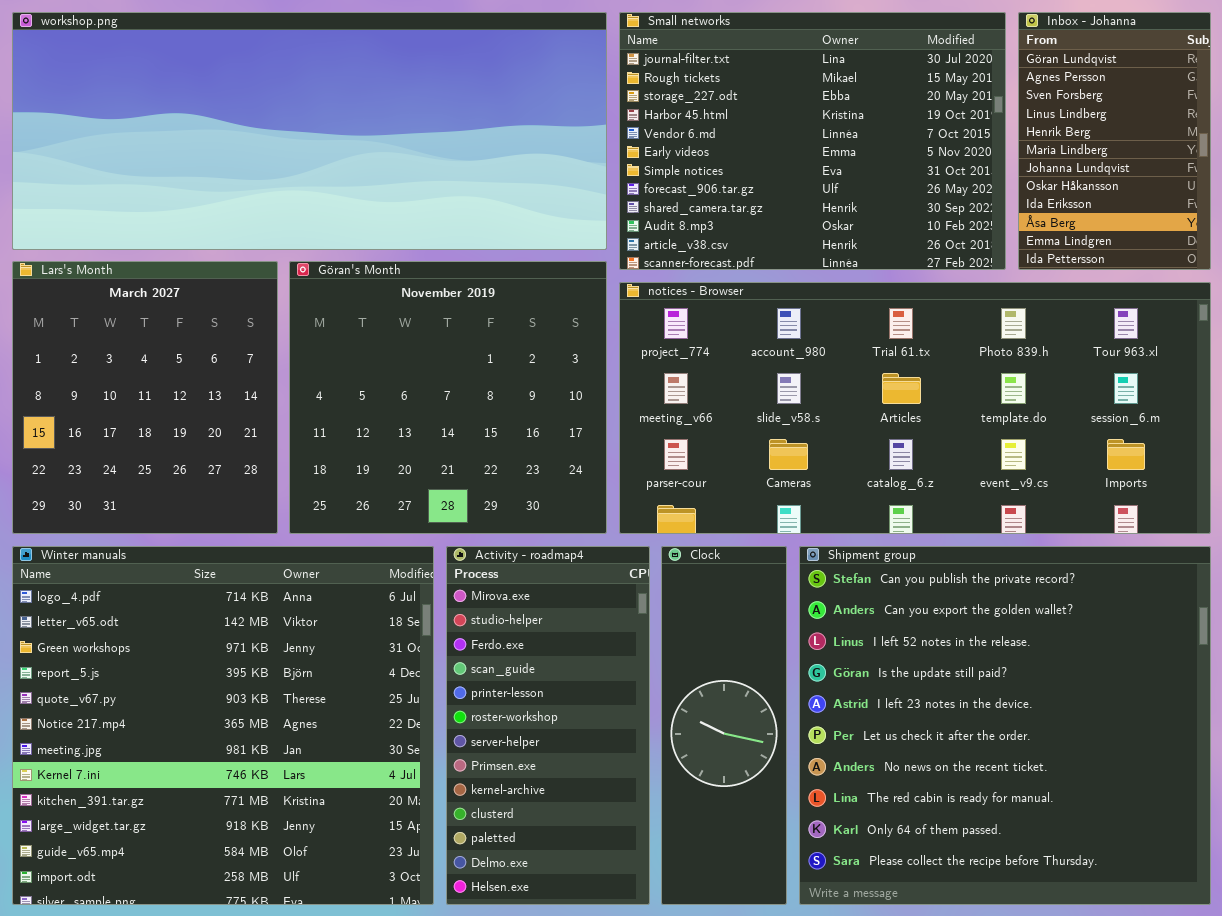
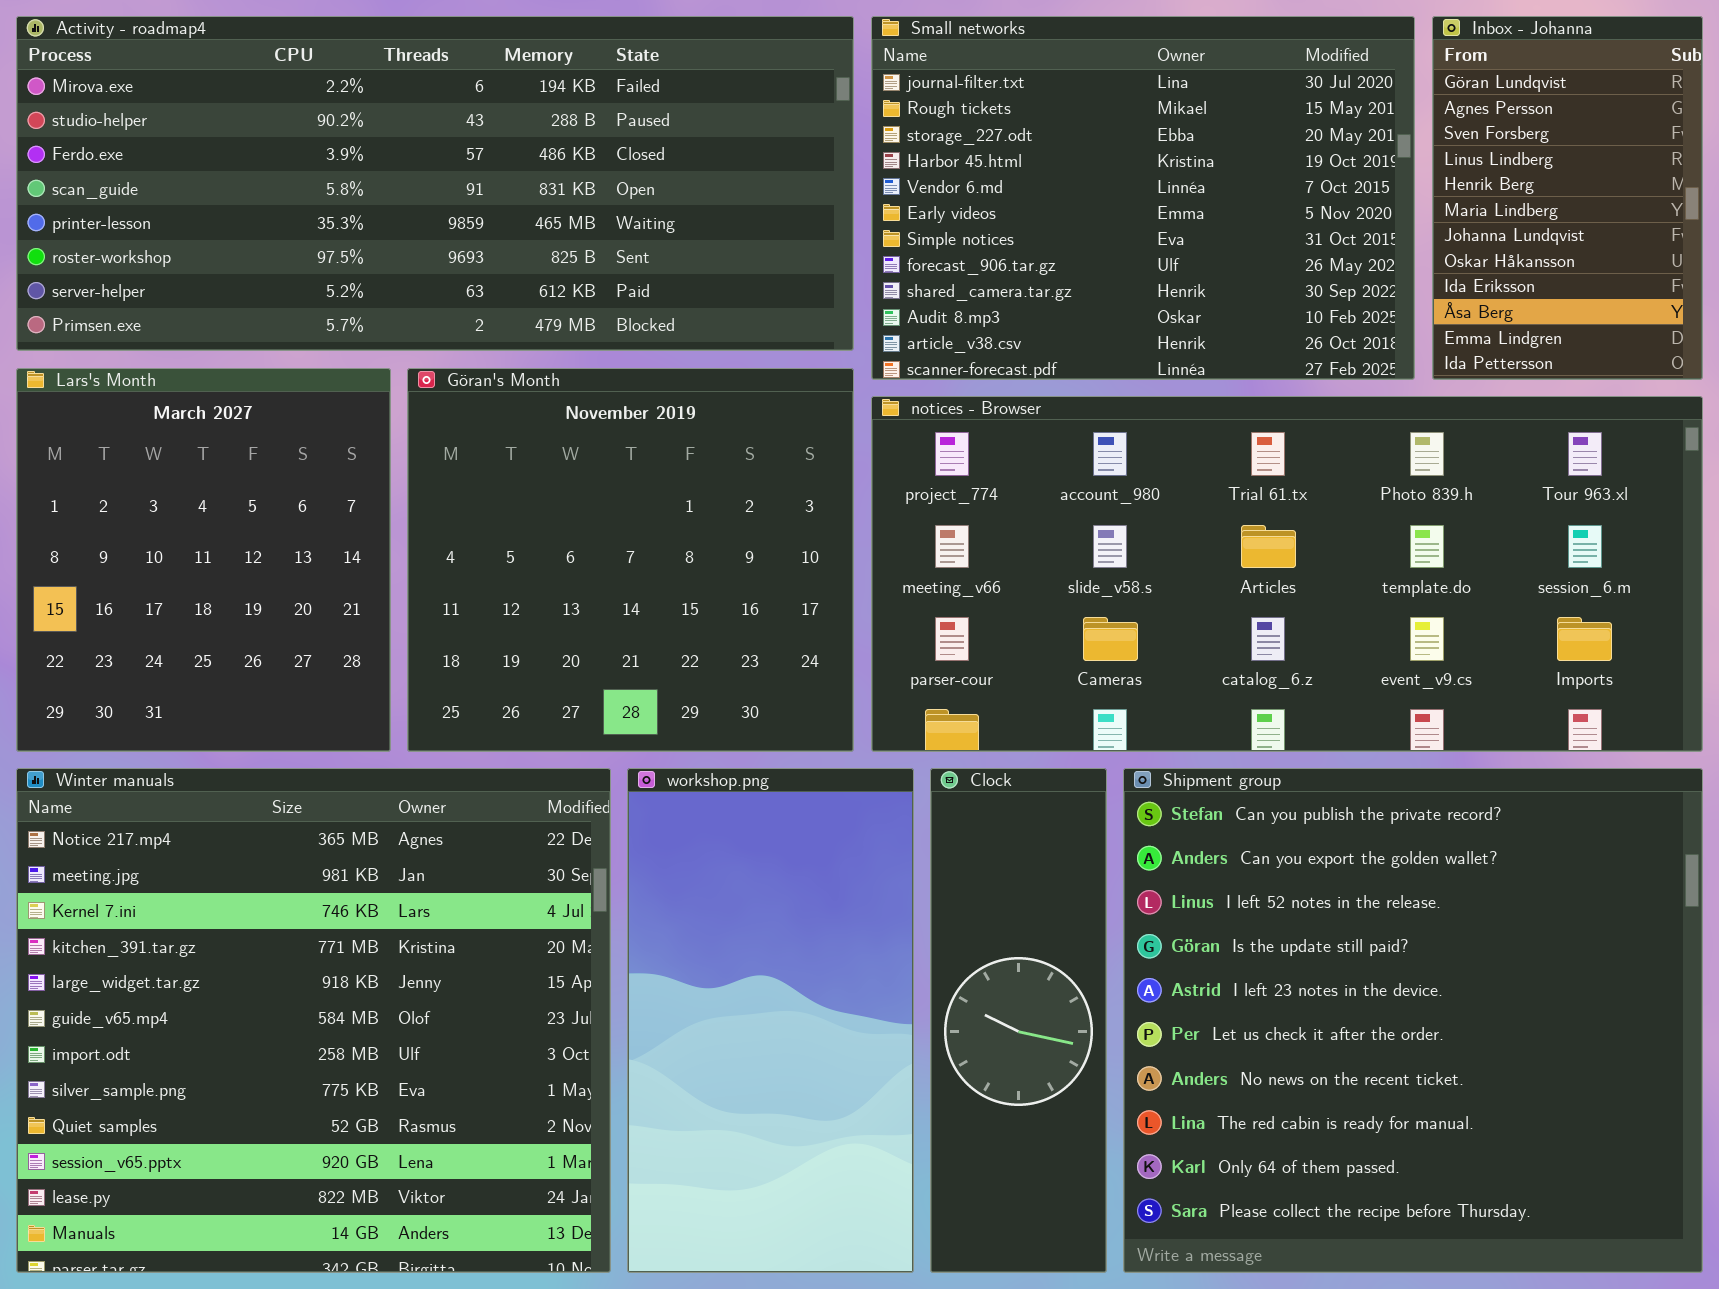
workshop.png: [12,12,607,250] -> [627,768,914,1273], moved, resized
Winter manuals: [12,546,434,905] -> [16,768,611,1273], scrolled down 5 rows
Activity - roadmap4: [446,546,650,905] -> [16,16,854,351], moved, resized

